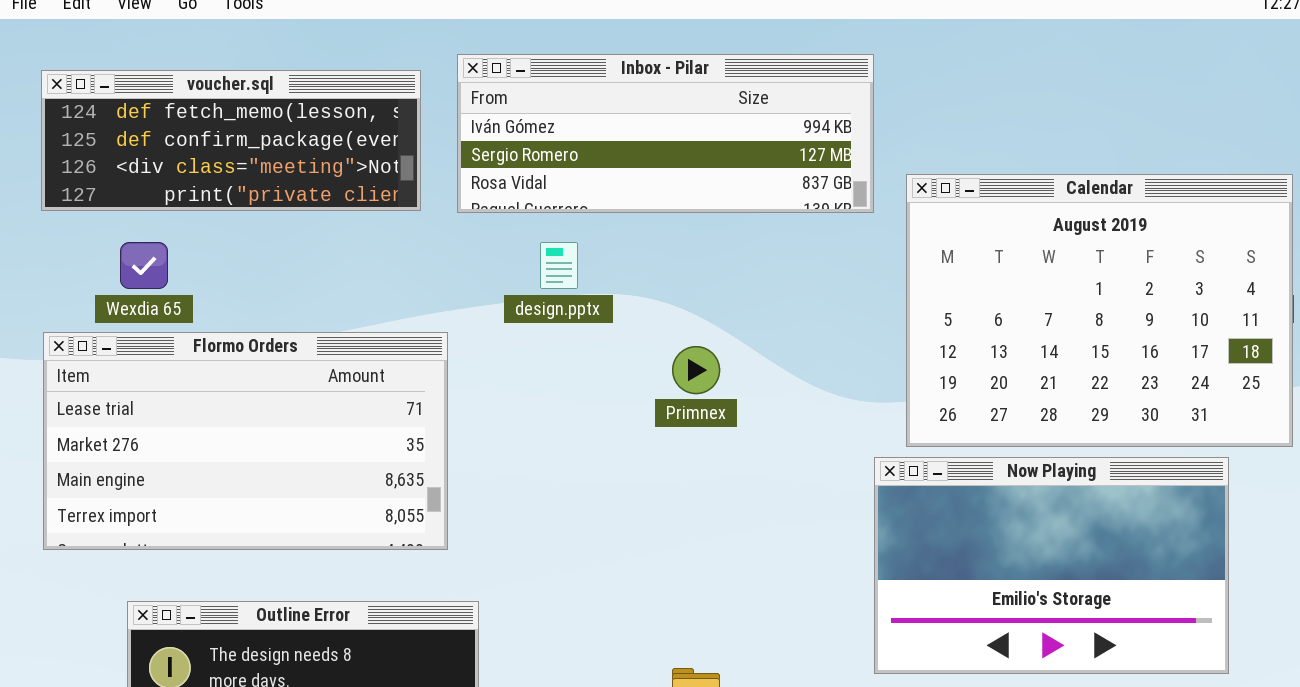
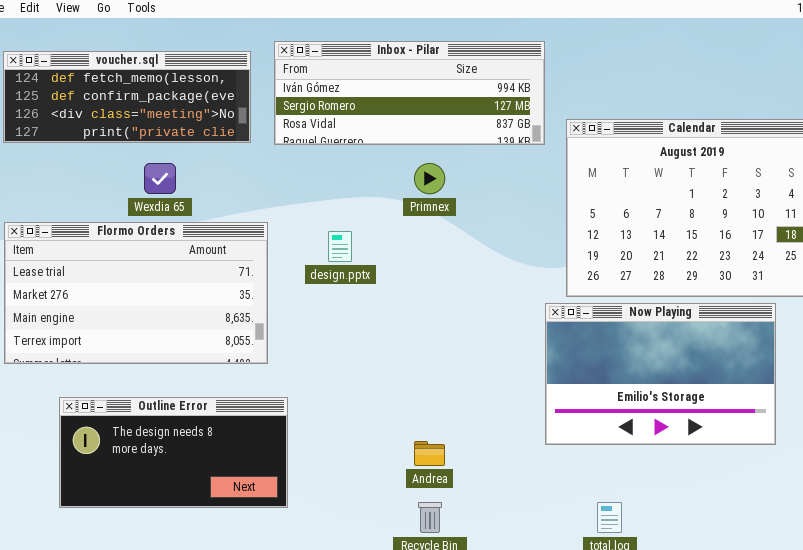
Wexdia 65: [120,242,168,289] -> [144,163,176,194], moved
design.pptx: [540,242,578,289] -> [328,231,352,262], moved
Primnex: [672,346,720,394] -> [414,163,445,194], moved

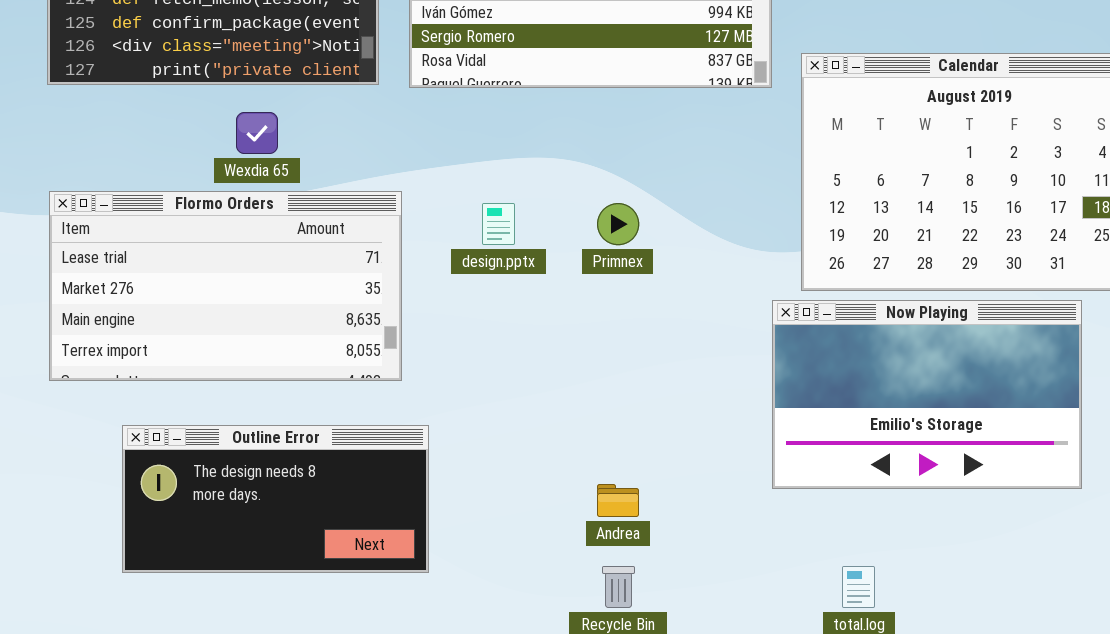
Primnex: [414,163,445,194] -> [597,203,639,245], moved

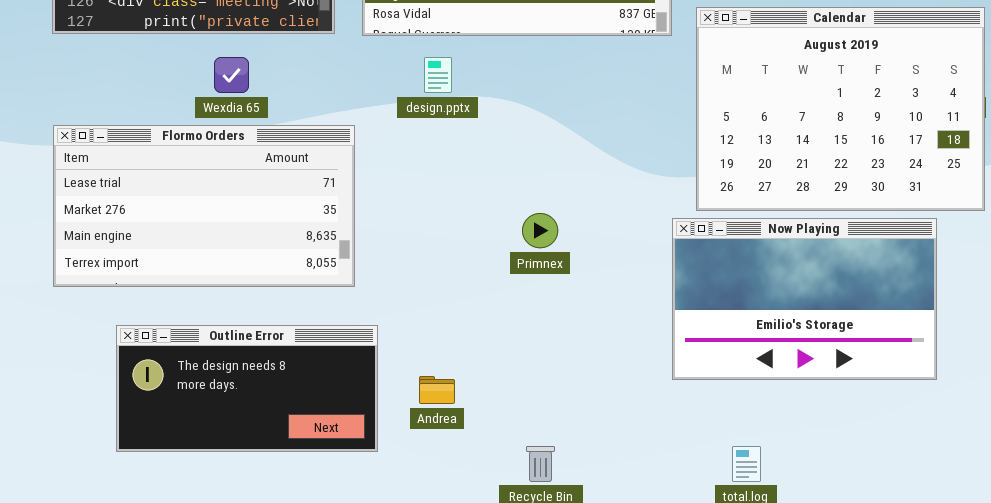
design.pptx: [482,203,515,245] -> [424,57,452,93], moved
Primnex: [597,203,639,245] -> [522,213,558,248], moved
Andrea: [597,484,639,517] -> [419,376,455,404], moved

